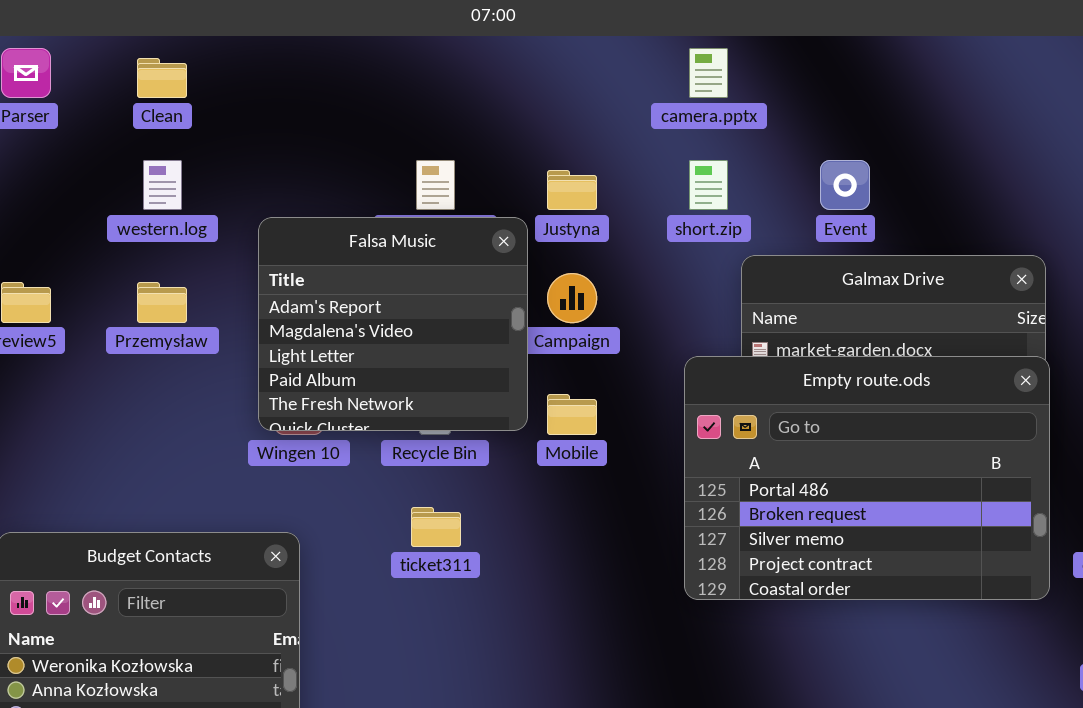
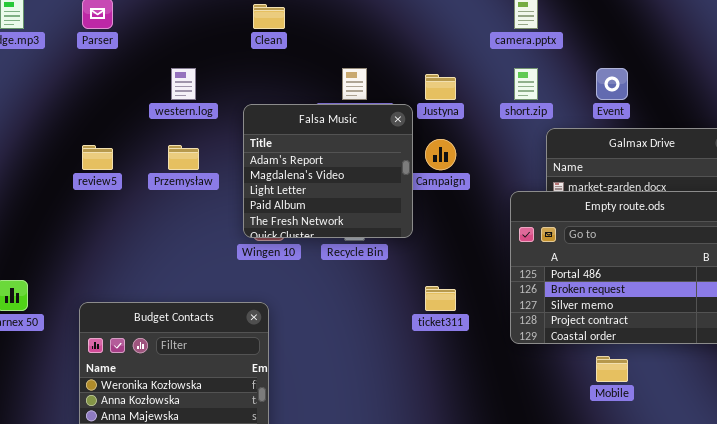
Clean: [137,58,187,98] -> [253,4,285,29], moved
Mobile: [547,394,597,435] -> [596,356,628,382], moved
ticket311: [411,507,461,547] -> [425,286,456,311], moved

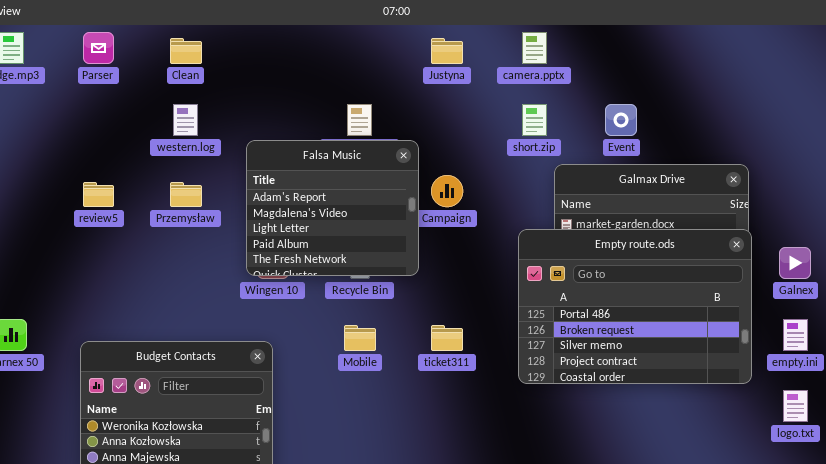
Clean: [253,4,285,29] -> [170,38,202,64], moved
Justyna: [425,74,456,100] -> [431,38,463,64], moved
Mobile: [596,356,628,382] -> [344,325,376,351], moved

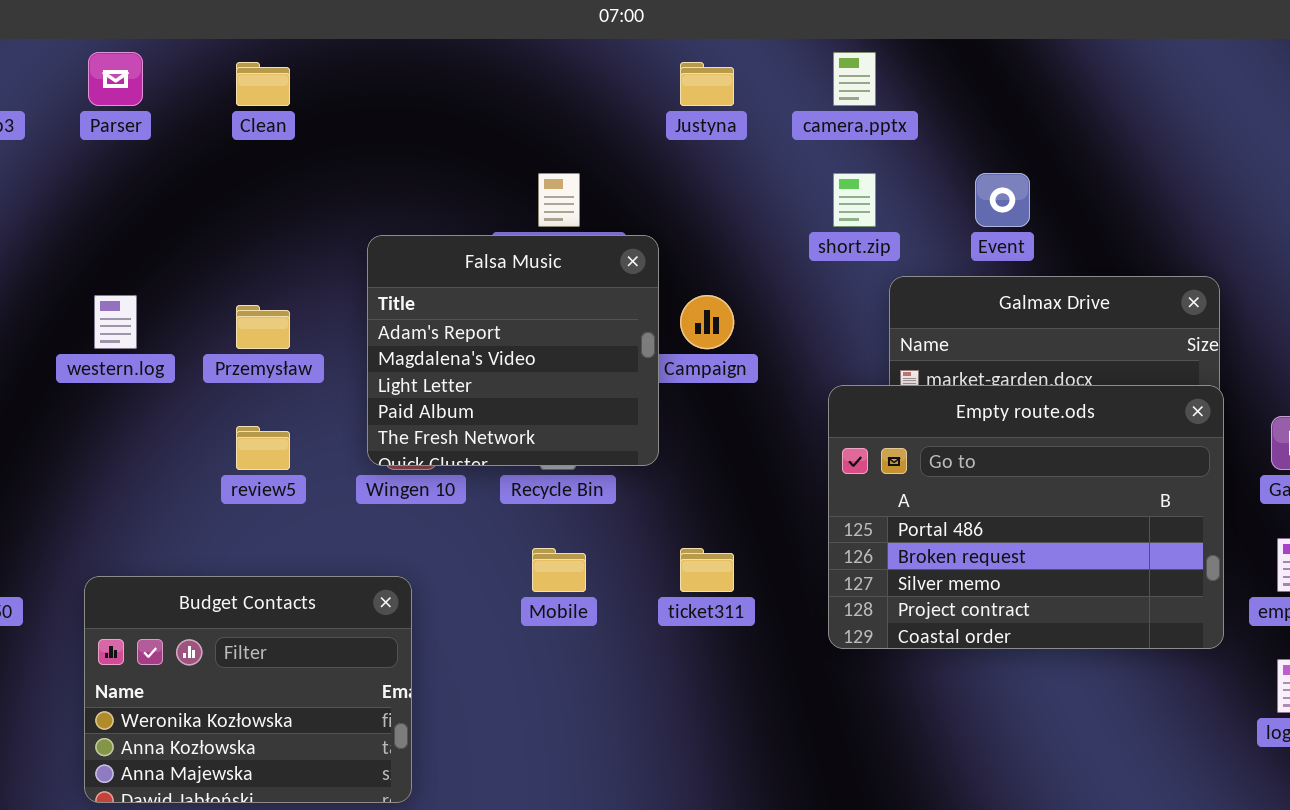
western.log: [173,104,198,136] -> [94,295,137,349], moved
review5: [83,182,114,207] -> [236,426,290,470], moved

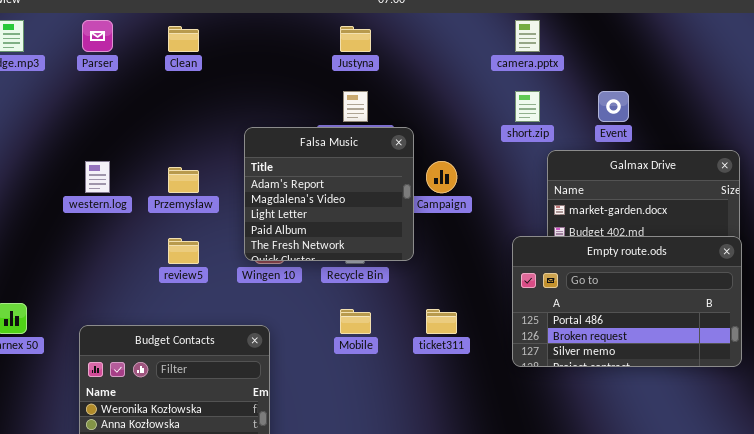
Justyna: [680,62,734,106] -> [340,26,371,52], moved
Empty route.ods: [828,385,1224,649] -> [512,236,742,367], resized

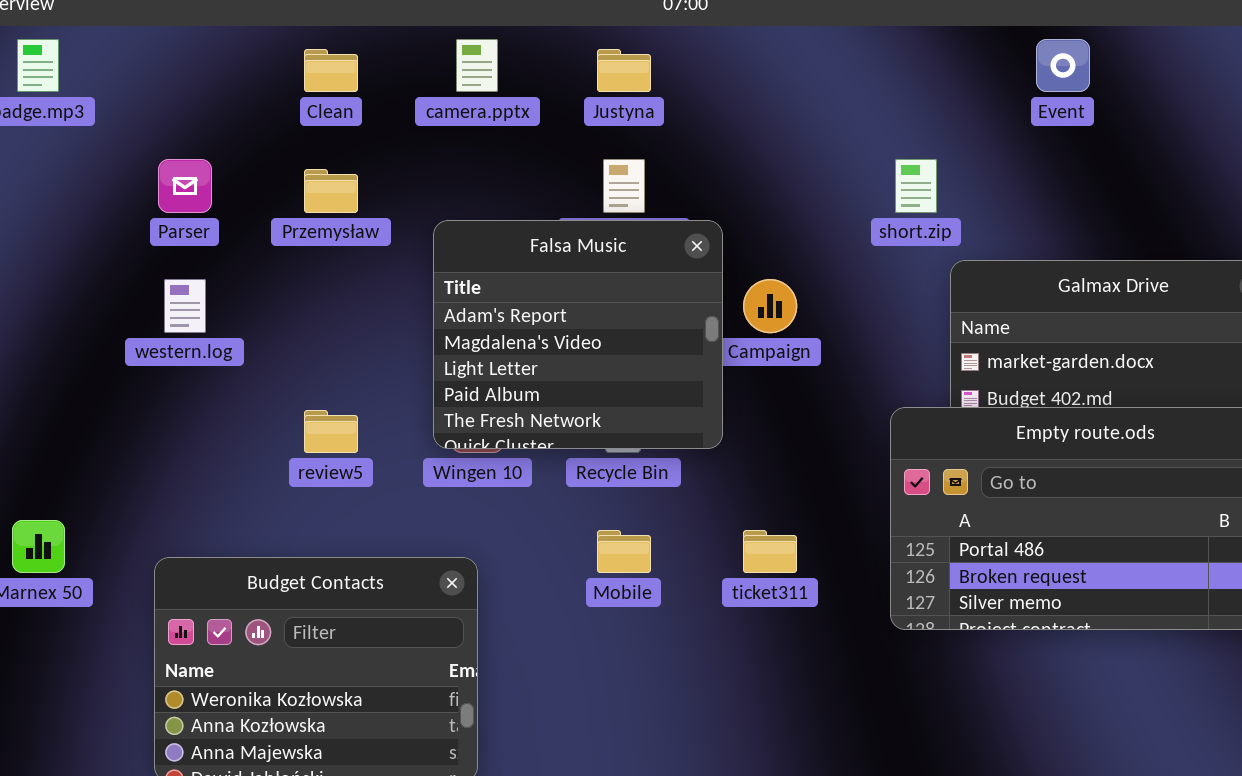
Parser: [82,20,113,52] -> [158,159,212,213], moved
camera.pptx: [515,20,540,52] -> [456,39,498,92], moved
Event: [598,91,629,122] -> [1036,39,1090,92], moved
Przemysław: [168,167,199,193] -> [304,169,358,213], moved

